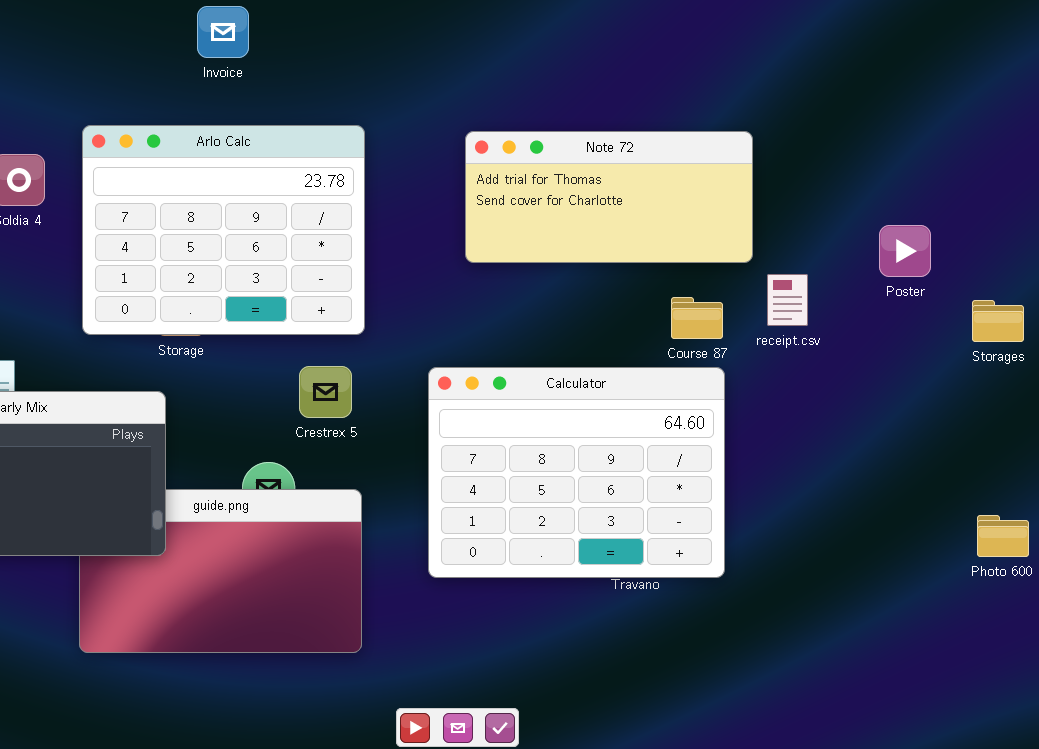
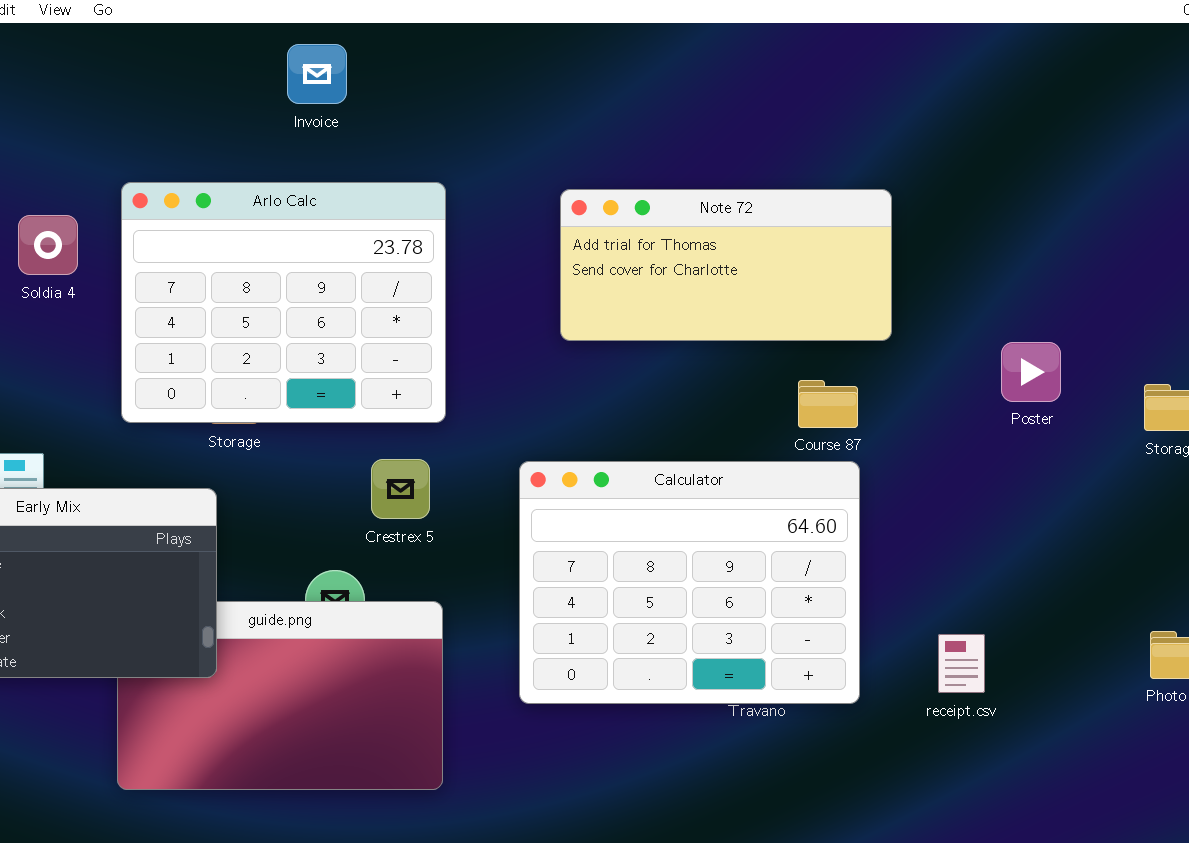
Invoice: [197,6,249,58] -> [287,44,347,104], moved
Poster: [879,225,931,277] -> [1001,342,1061,402], moved
receipt.csv: [767,274,808,326] -> [938,634,985,693], moved

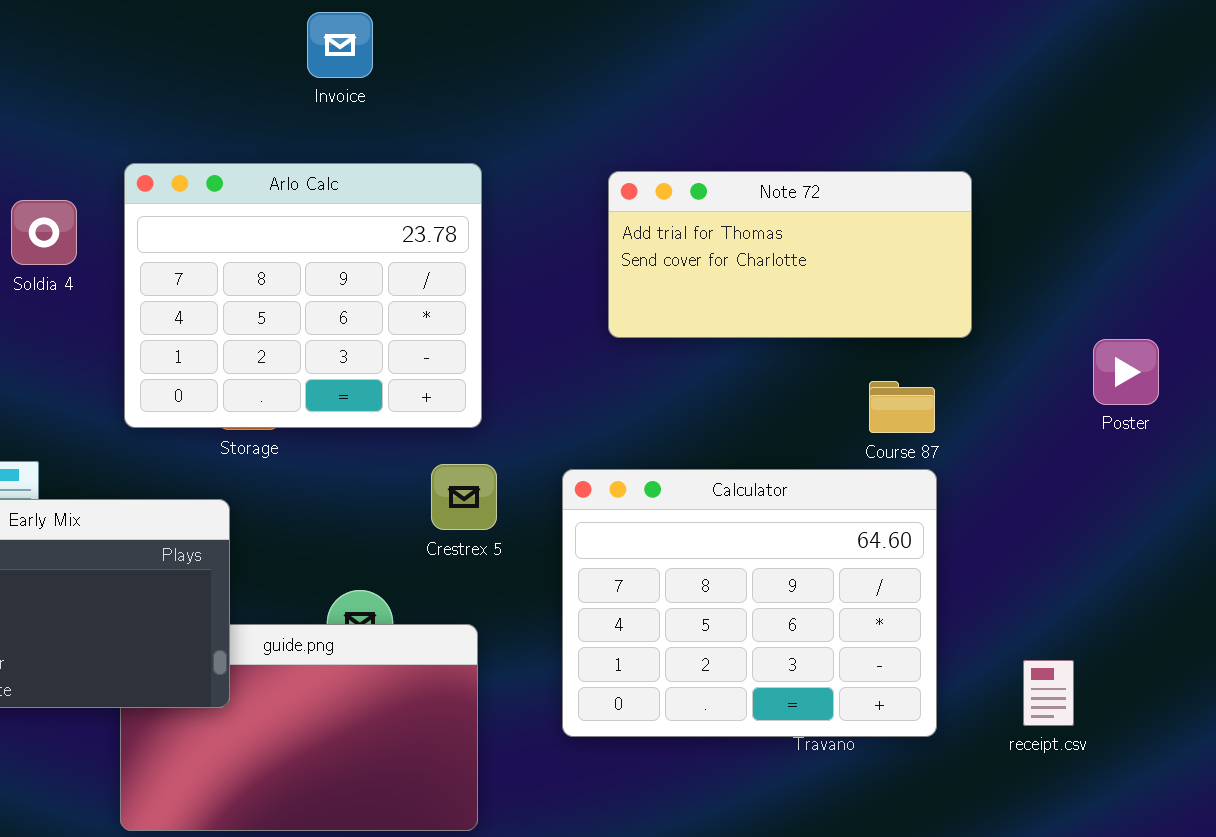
Crestrex 5: [371,459,430,519] -> [431,464,497,530], moved

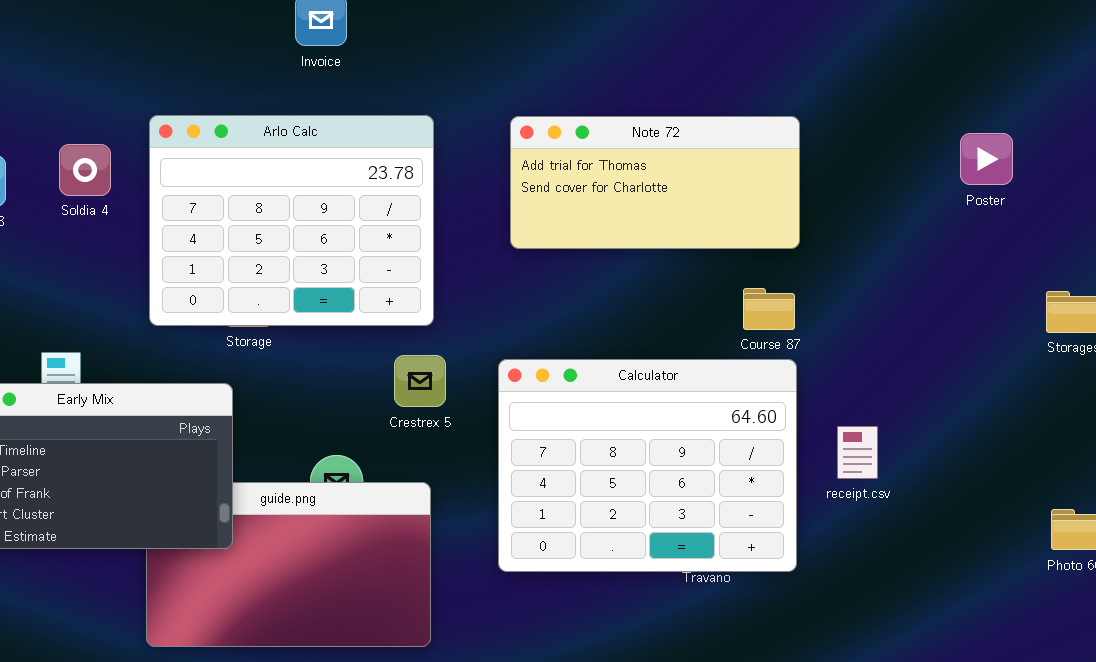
Note 72: [608,171,972,338] -> [510,116,800,249], moved
Poster: [1093,339,1159,405] -> [960,133,1013,185], moved
receipt.csv: [1023,660,1074,726] -> [837,426,878,479], moved

